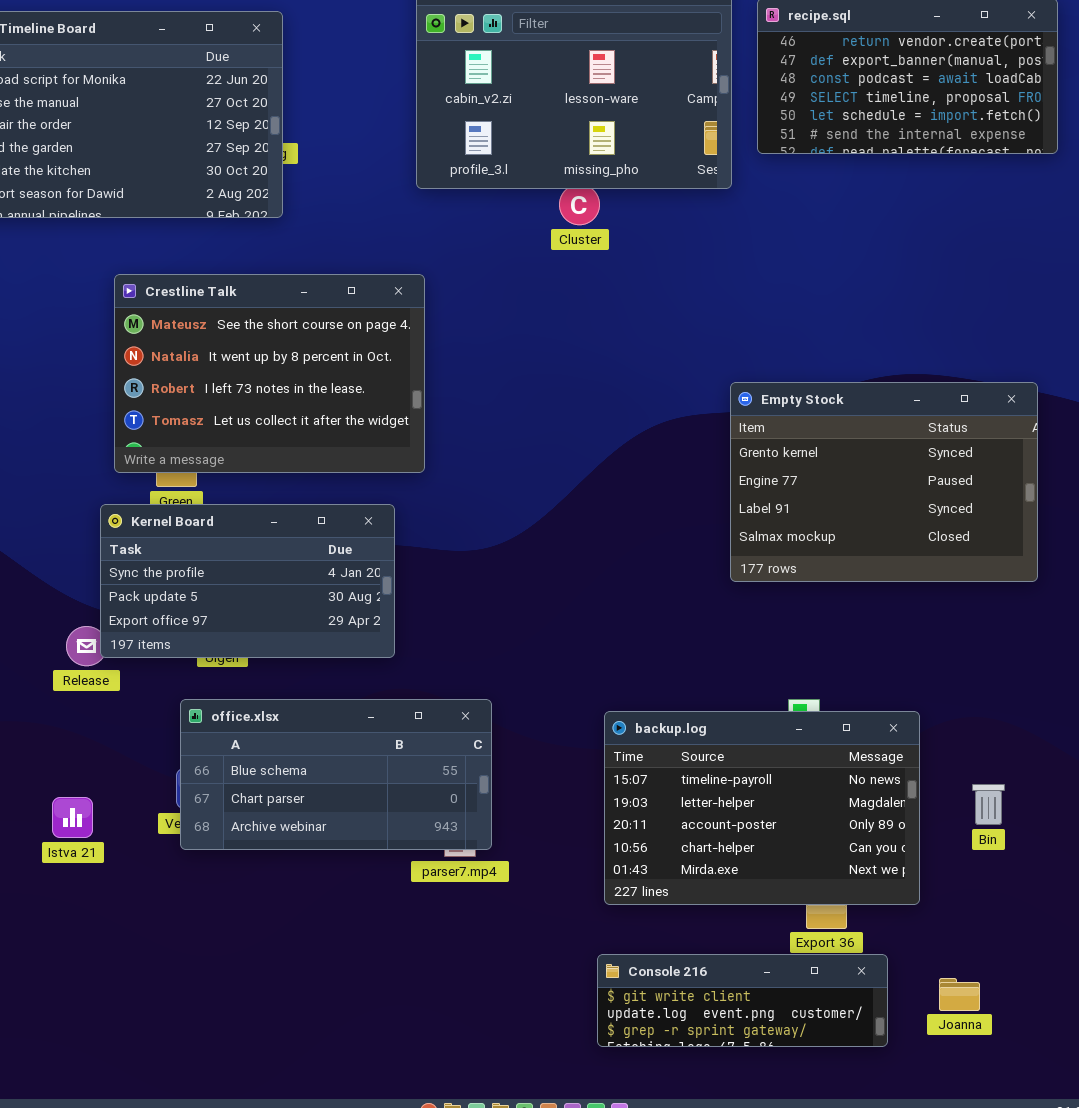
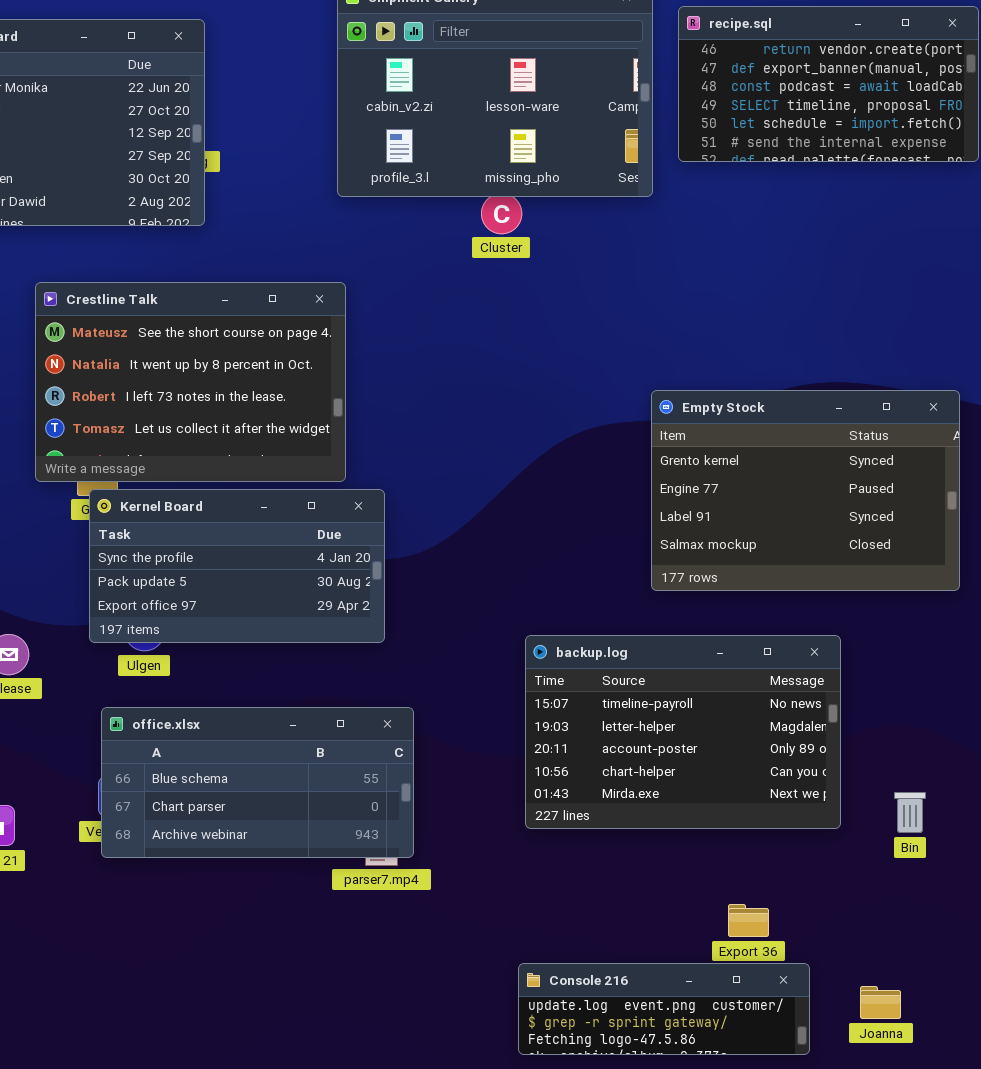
Kernel Board: [100,504,395,658] -> [89,489,385,643], moved
backup.log: [604,711,920,905] -> [525,635,841,829], moved
Console 216: [597,954,888,1047] -> [518,963,810,1055], scrolled down 1 row

